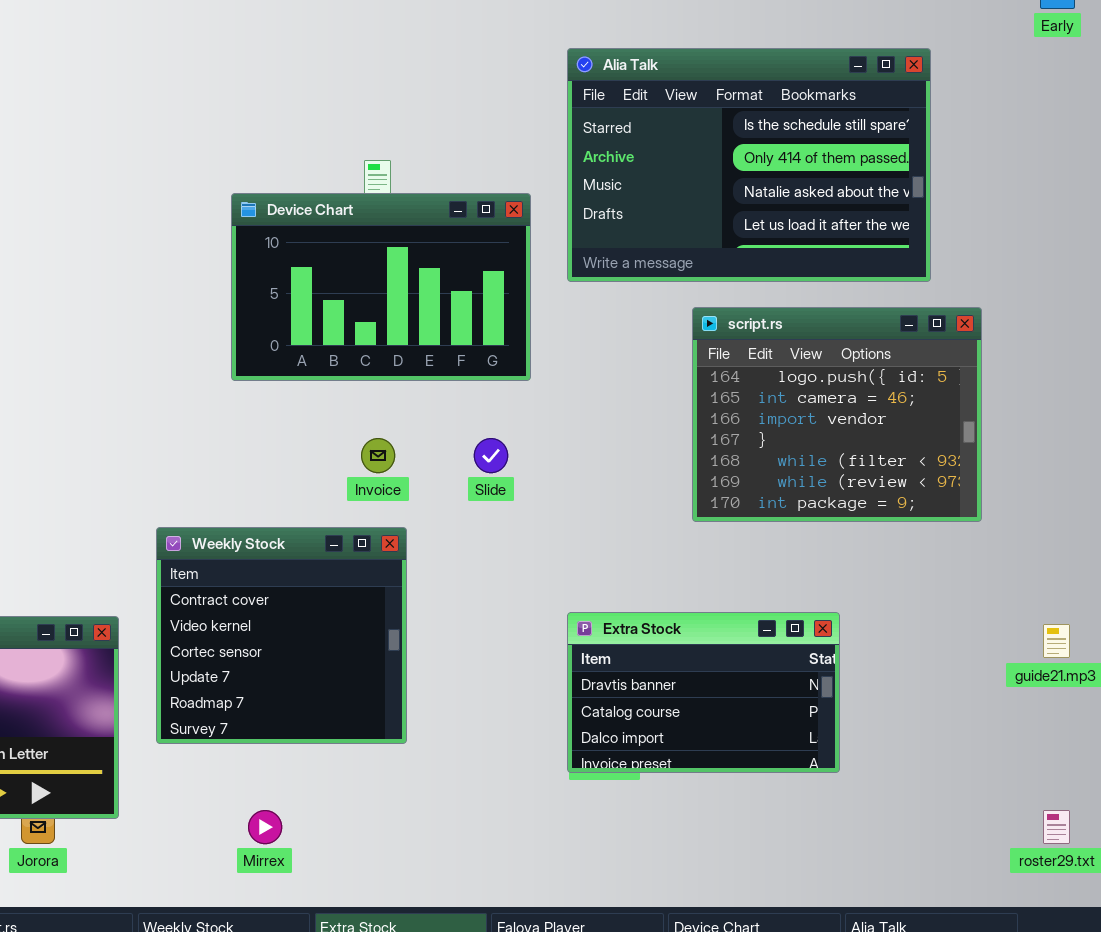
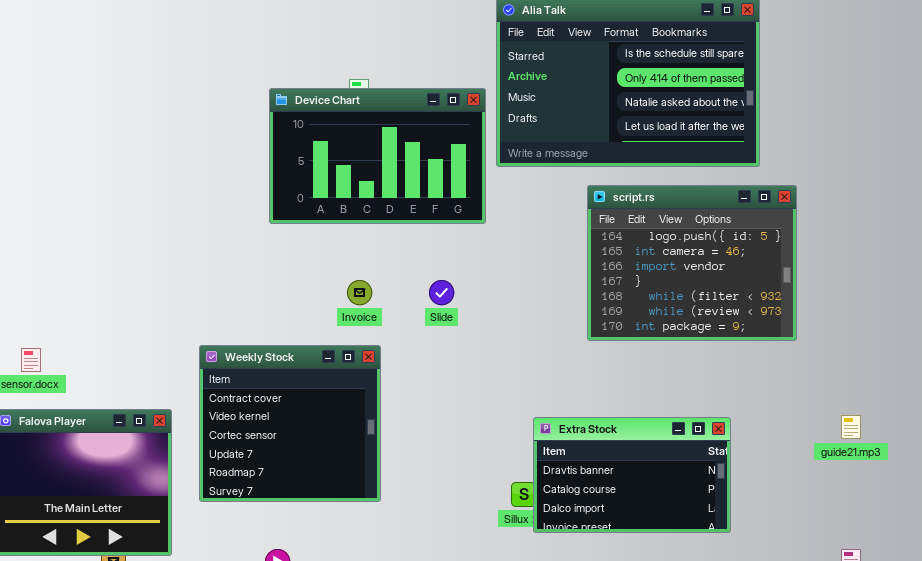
Device Chart: [231,193,531,381] -> [269,88,486,224], moved
Extra Stock: [567,612,840,773] -> [533,417,731,533], moved

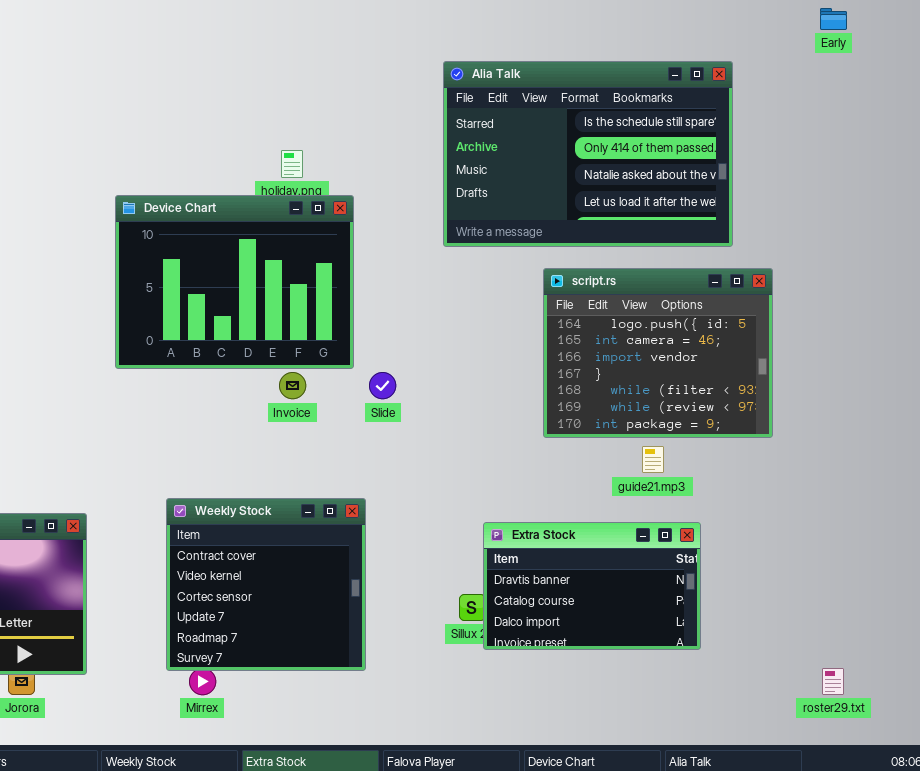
Device Chart: [269,88,486,224] -> [115,195,354,369], moved, resized
Weekly Stock: [199,345,381,502] -> [166,498,366,671], moved
guide21.mp3: [841,415,861,439] -> [642,446,664,473], moved

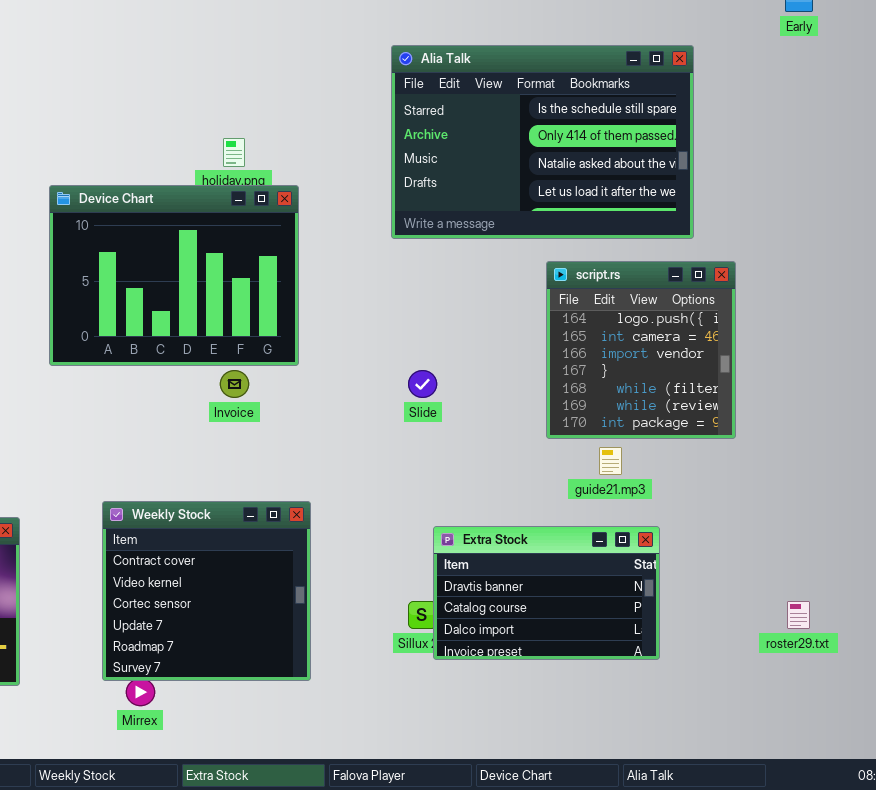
script.rs: [543,268,773,438] -> [546,261,736,439], resized
Slide: [369,372,396,399] -> [408,370,437,398], moved
roster29.txt: [822,668,844,695] -> [787,601,810,629], moved

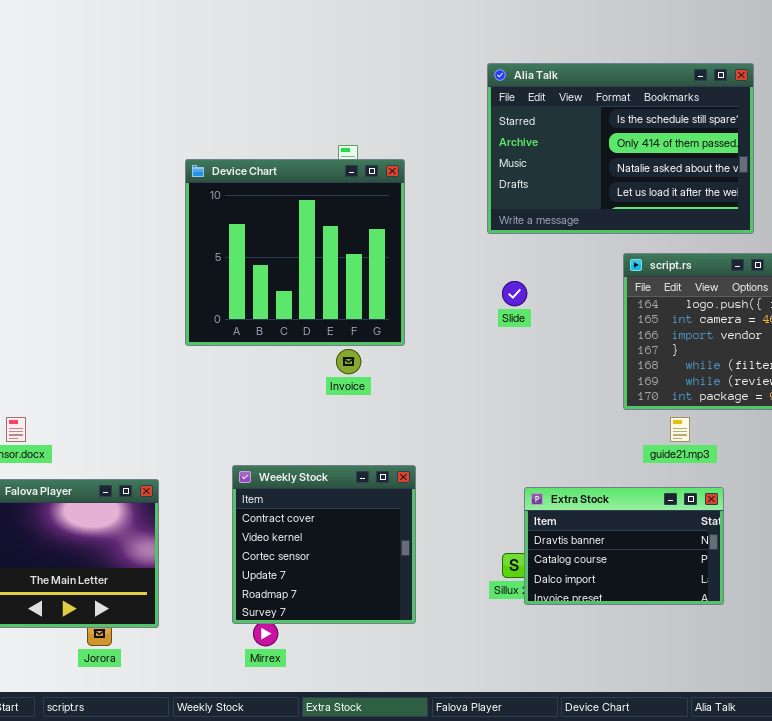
Device Chart: [49,185,299,366] -> [185,159,405,346], resized
Slide: [408,370,437,398] -> [502,281,527,306], moved

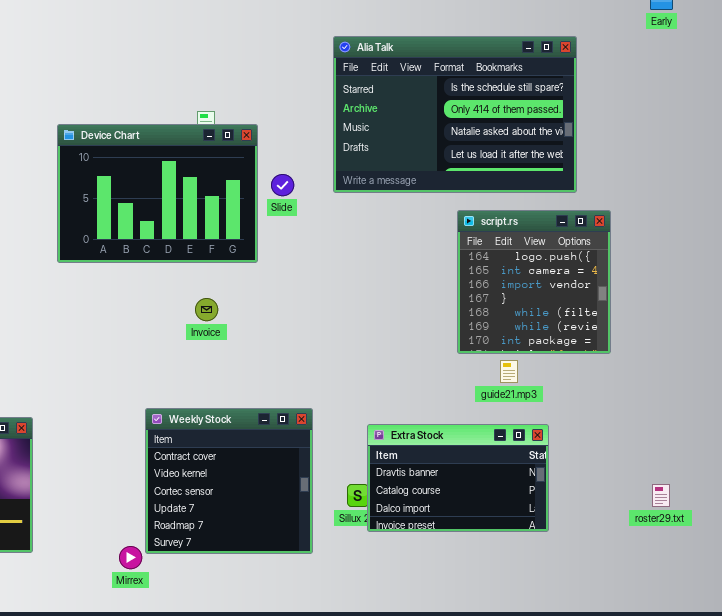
Device Chart: [185,159,405,346] -> [57,124,258,263], resized
Slide: [502,281,527,306] -> [271,174,294,196], moved
Weekly Stock: [232,465,416,624] -> [145,408,313,554], moved

